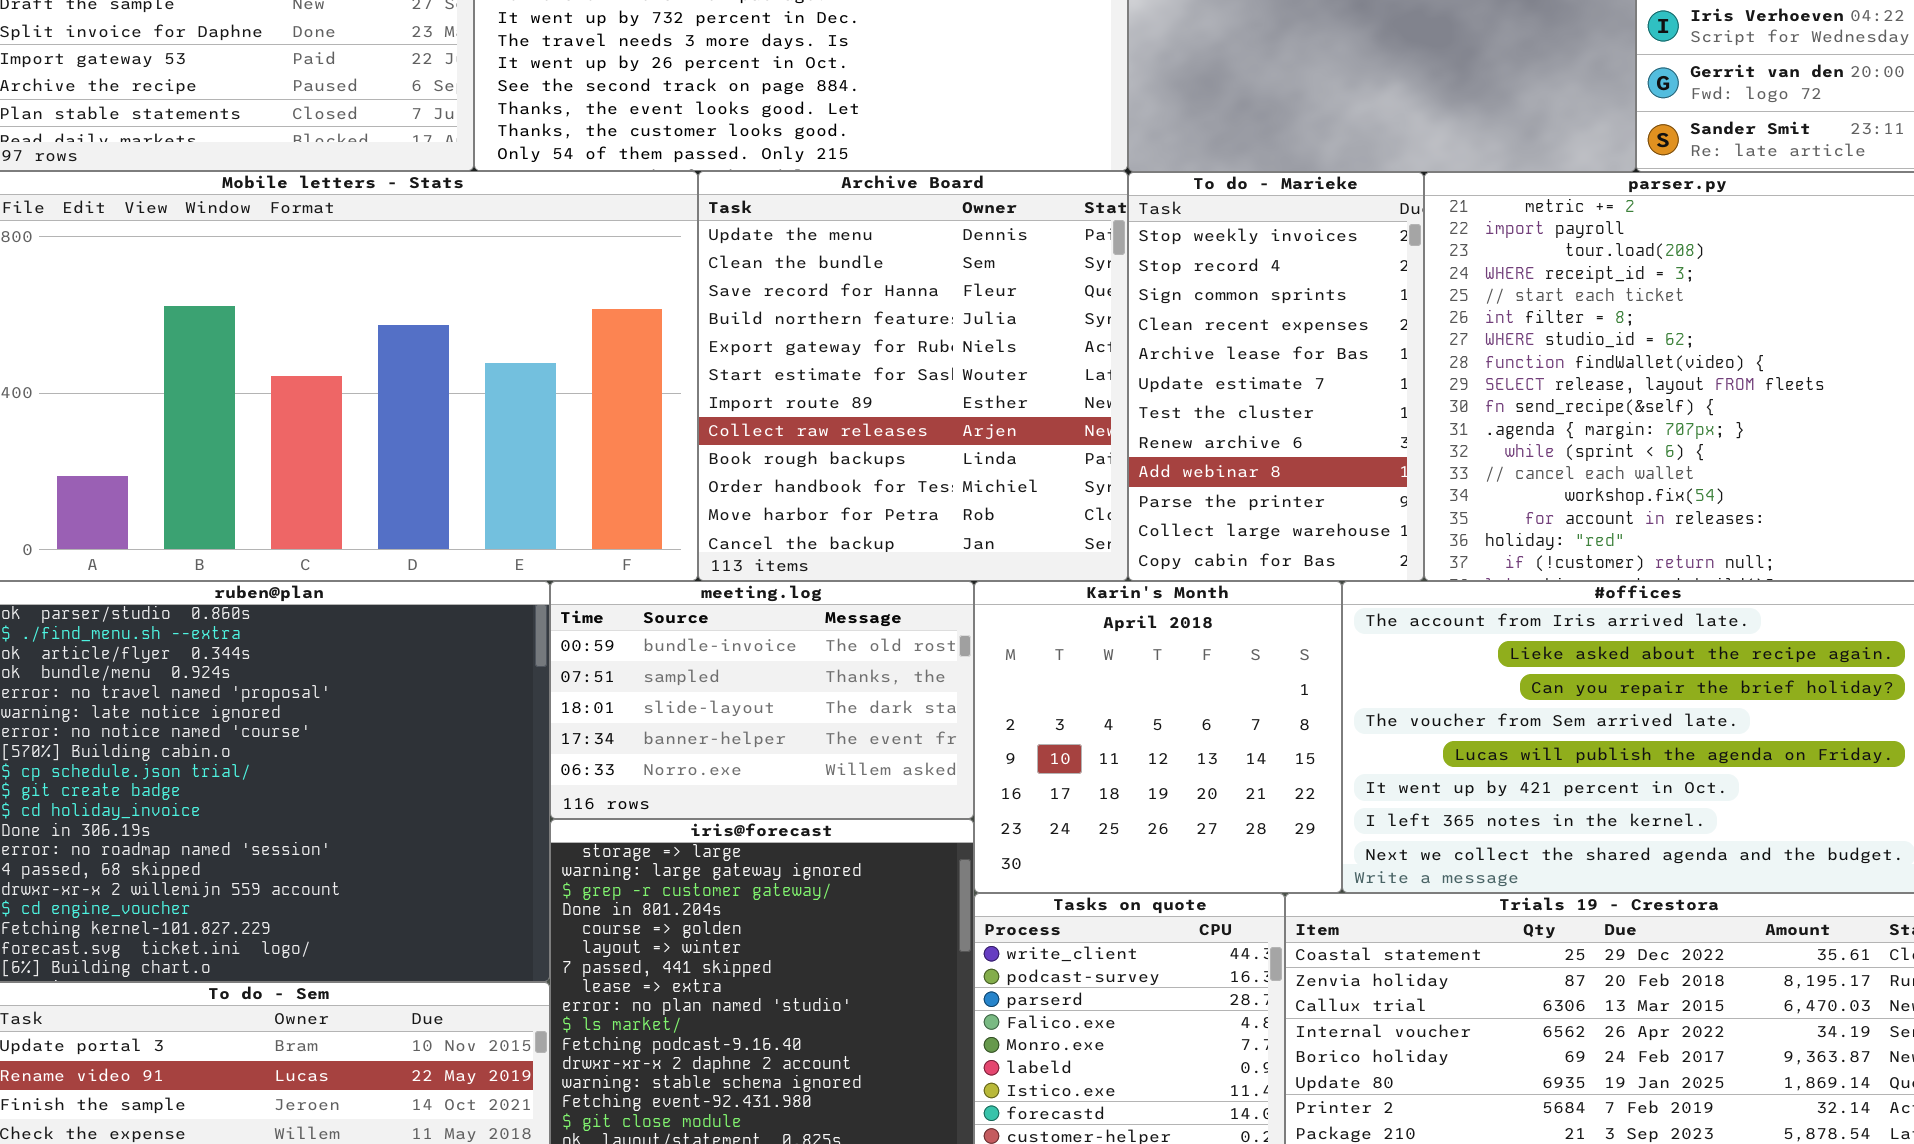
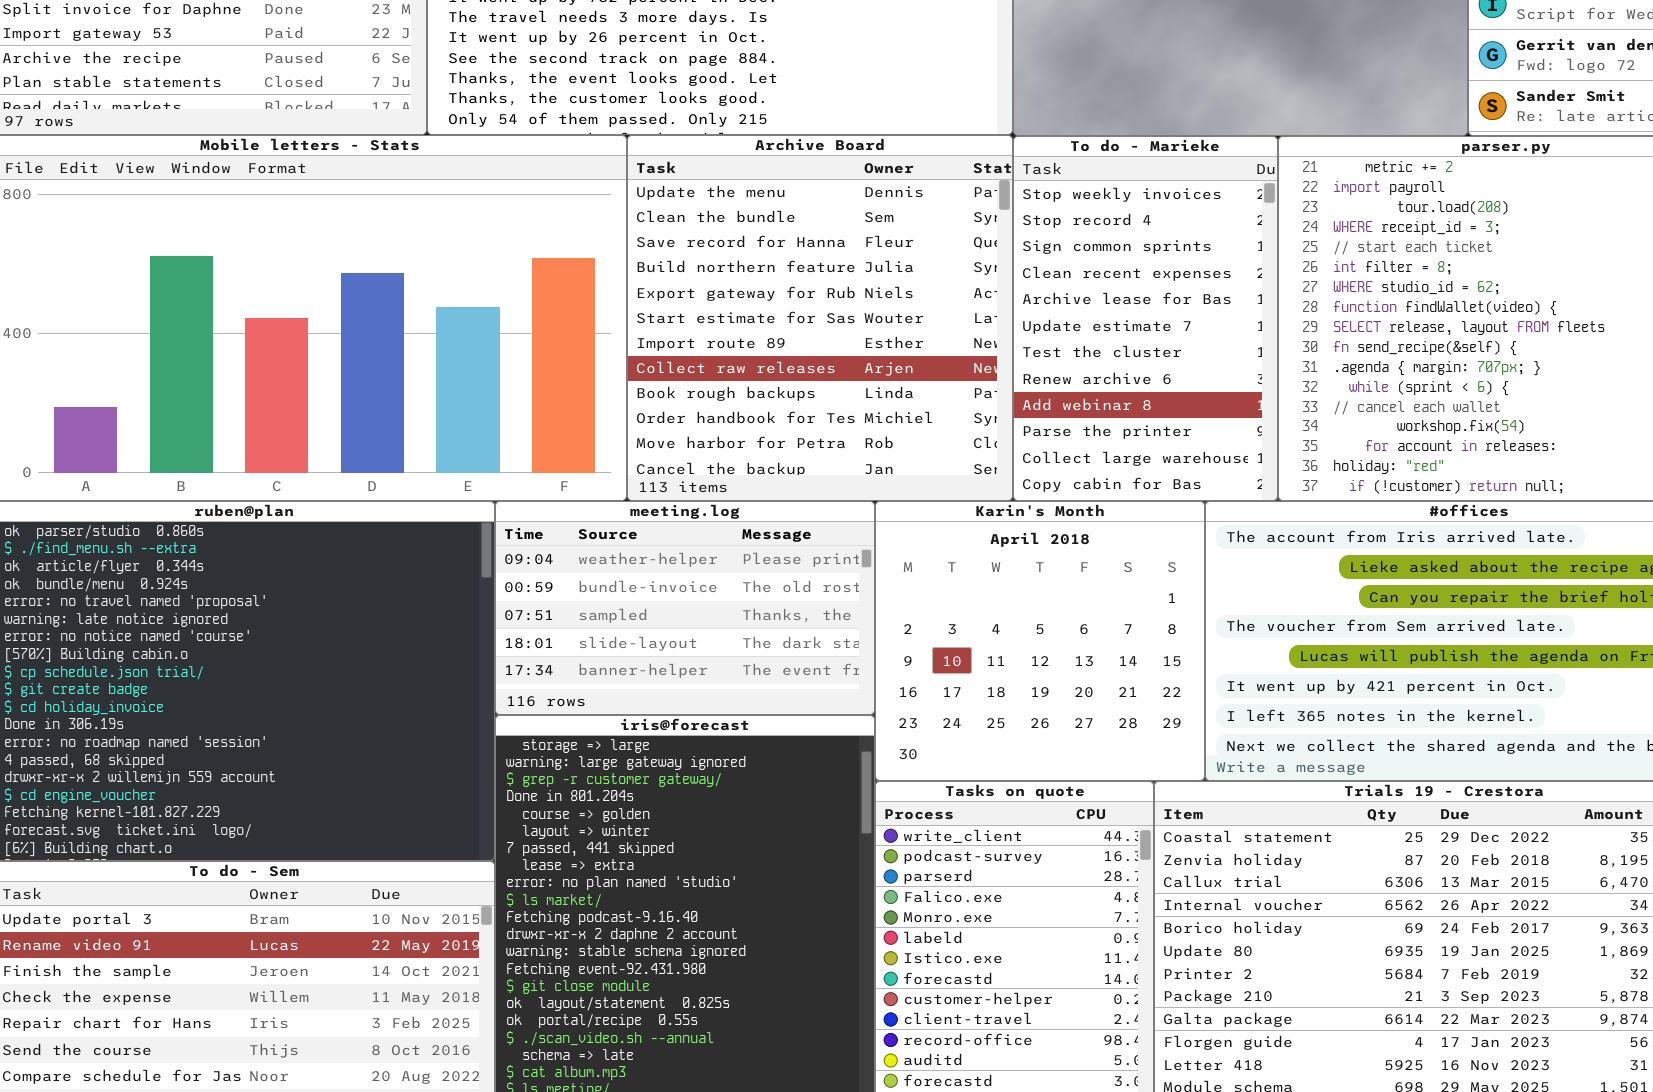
meeting.log: [550,581,974,819] -> [495,501,875,715], scrolled up 1 row

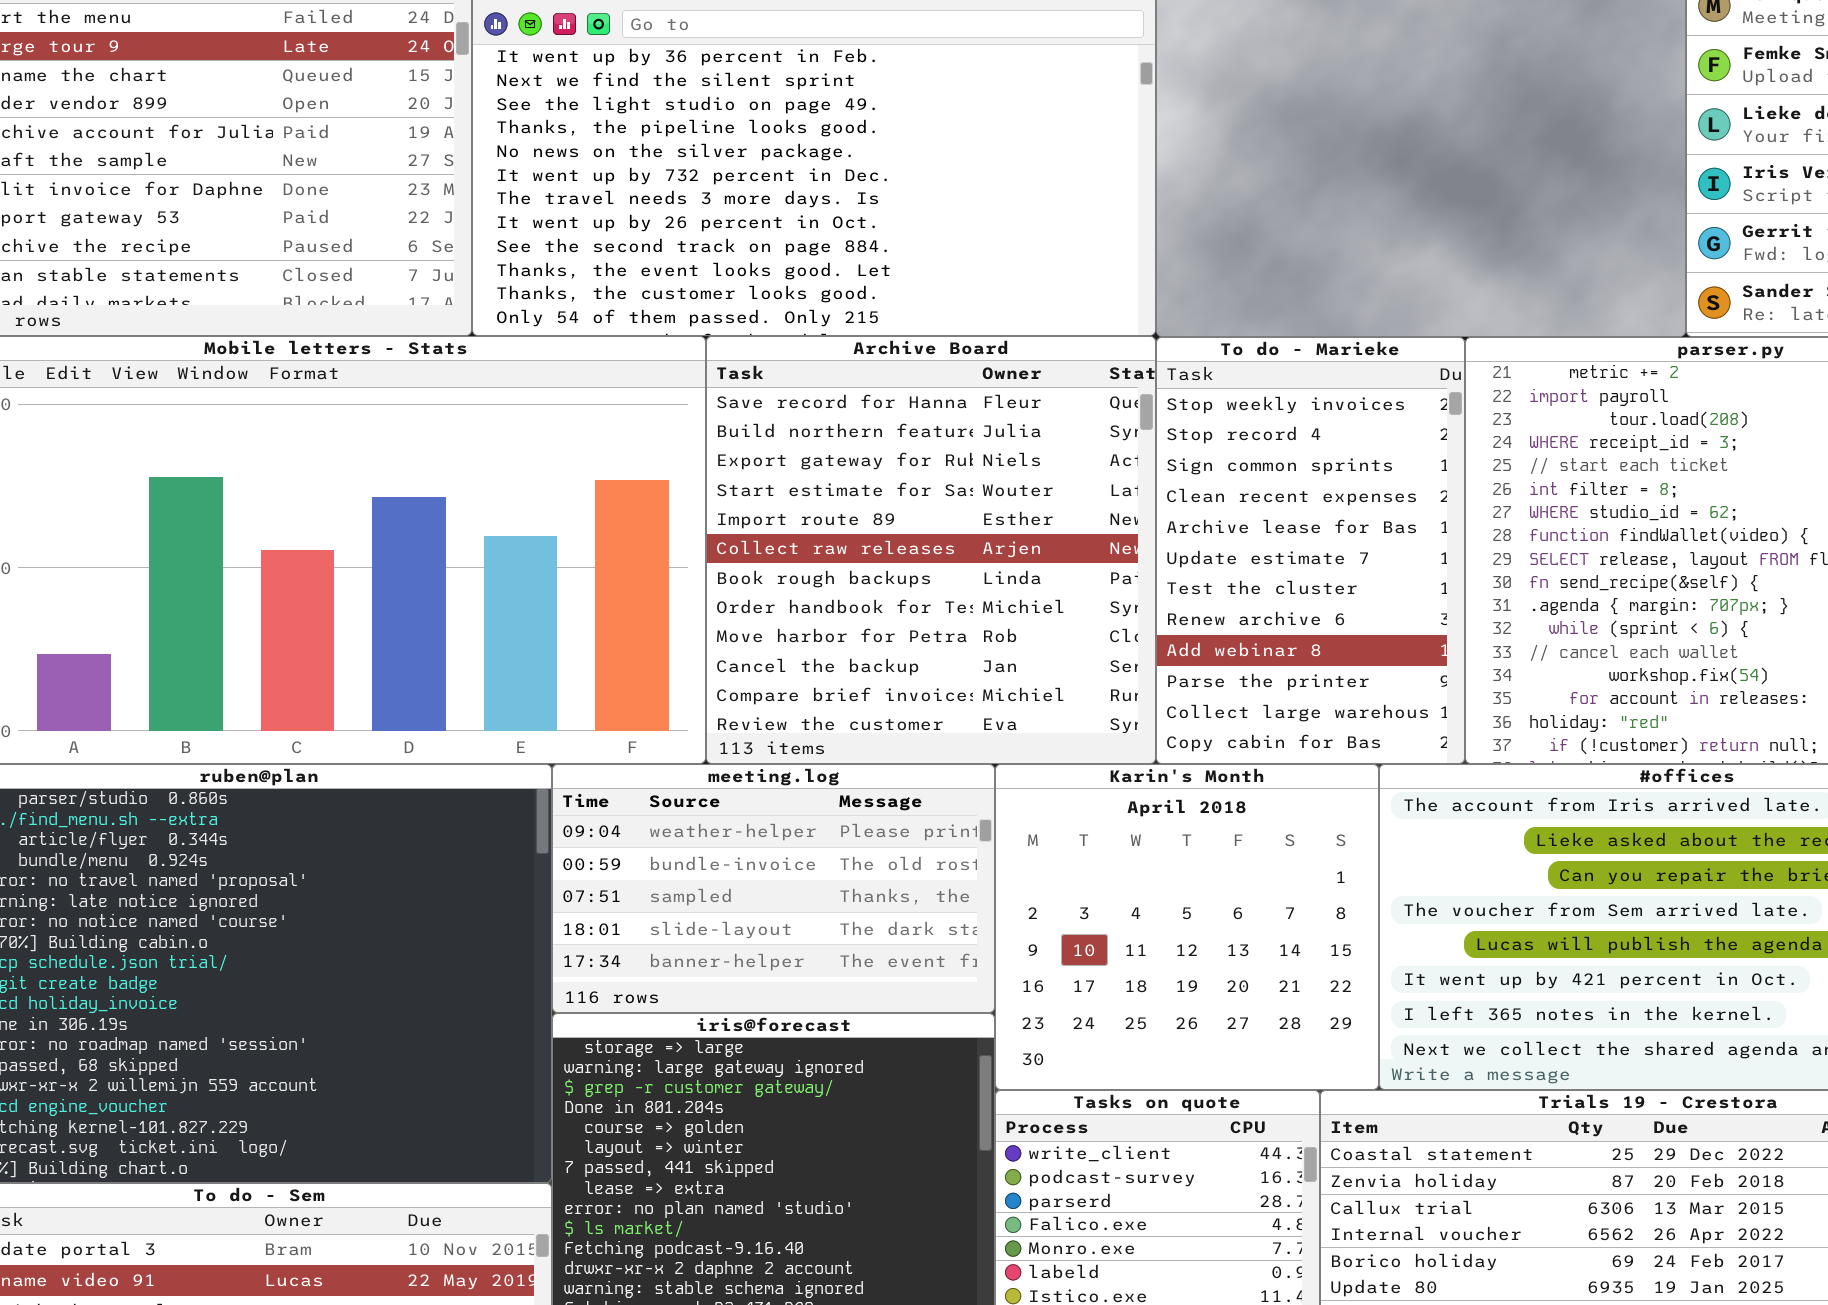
Archive Board: [627,135,1013,501] -> [706,336,1156,764], scrolled down 2 rows

